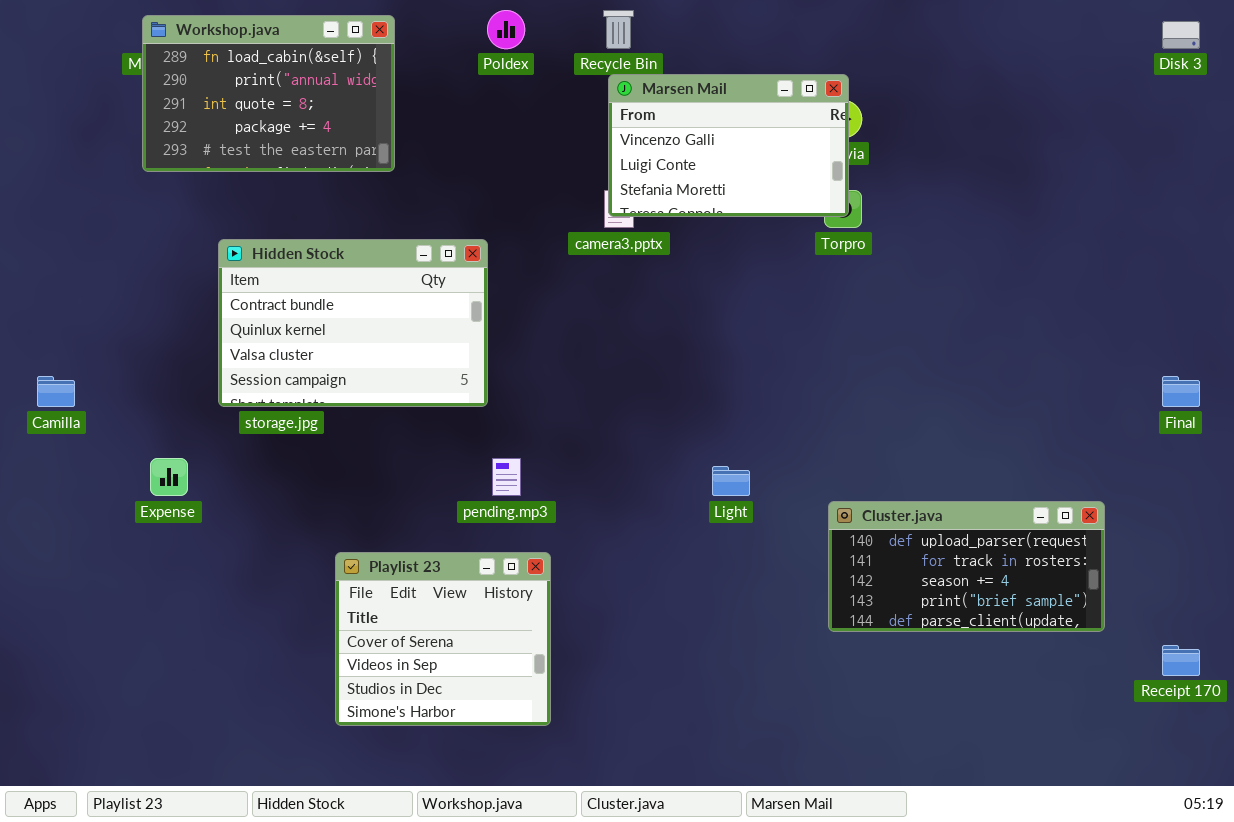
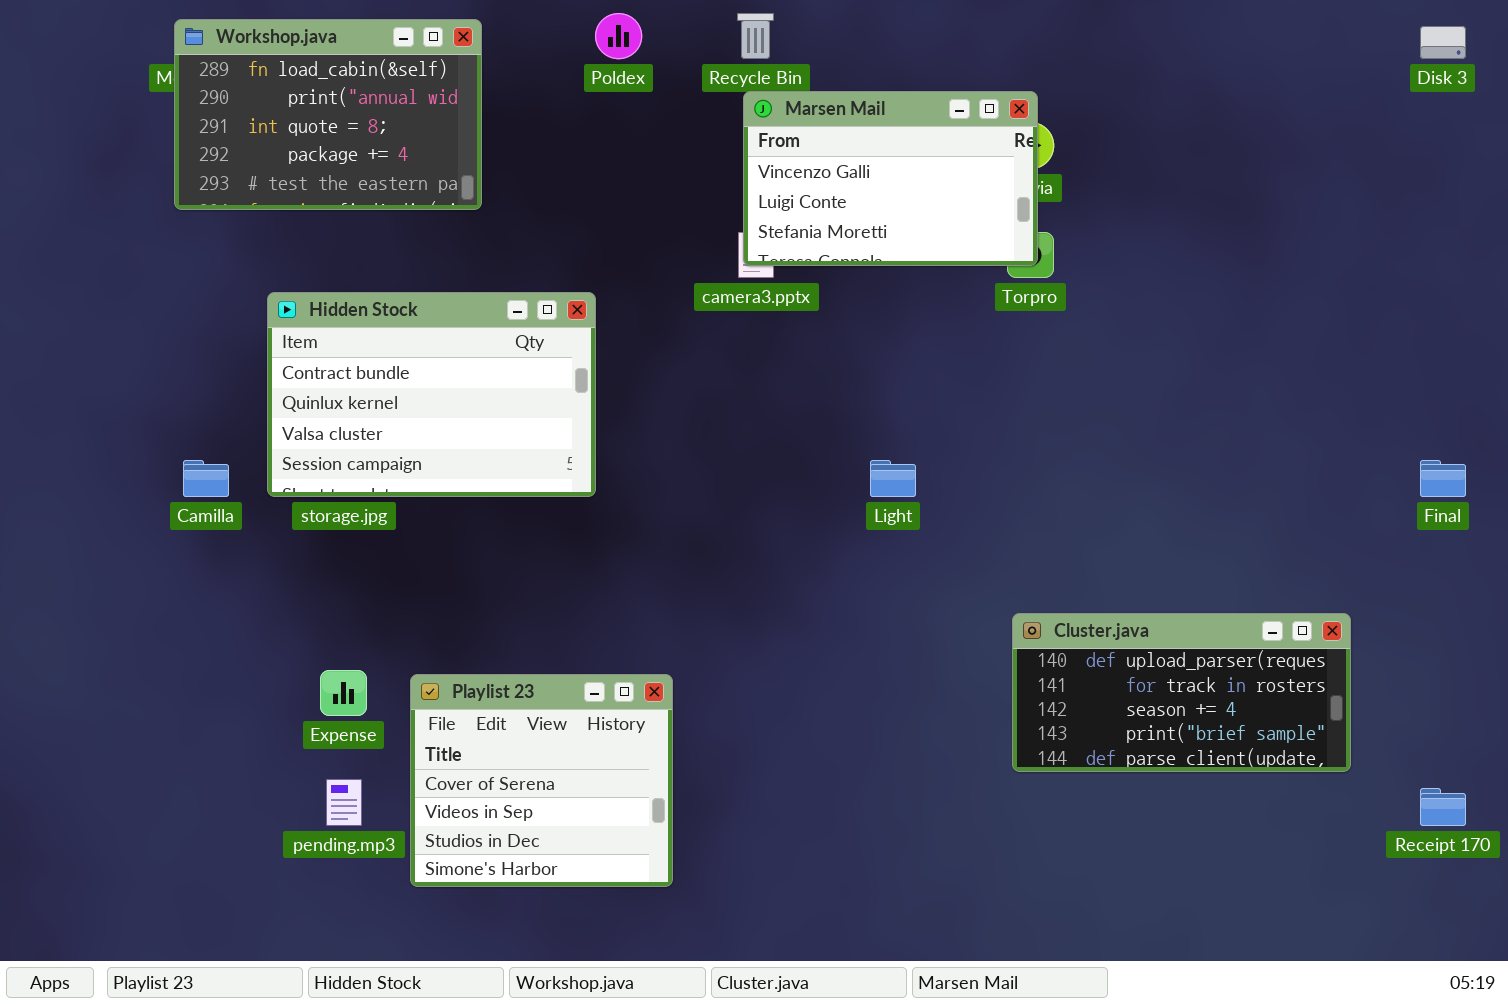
Camilla: [37,376,75,407] -> [183,460,229,497], moved
Expense: [150,458,188,496] -> [320,670,367,716], moved
pending.mp3: [492,458,521,496] -> [326,779,362,826], moved
Light: [712,466,750,496] -> [870,460,916,497], moved

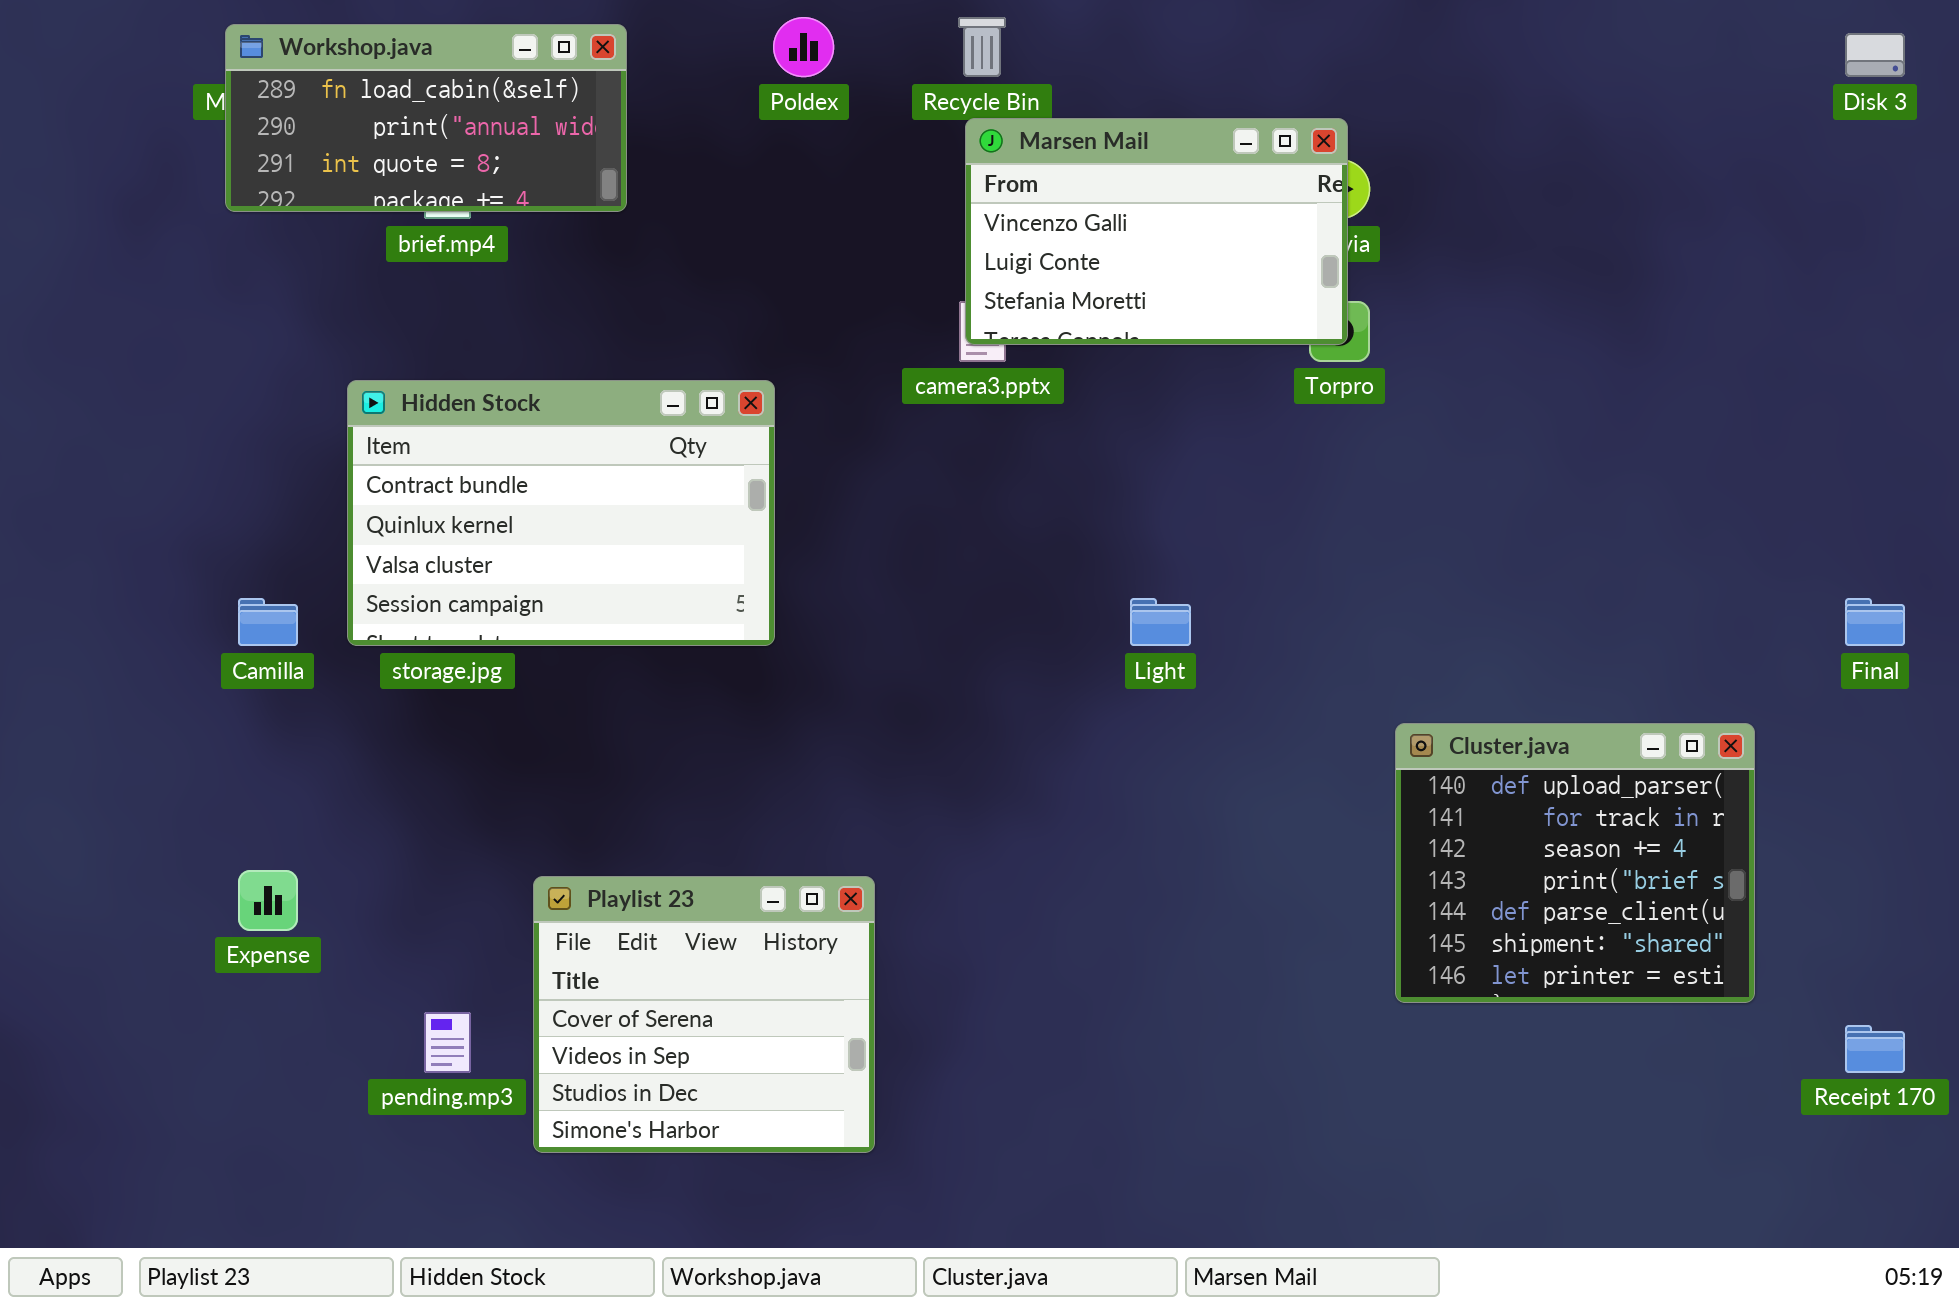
Workshop.java: [174,19,482,210] -> [225,24,627,212], resized
Cluster.java: [1012,613,1351,772] -> [1395,723,1755,1003], resized
Expense: [320,670,367,716] -> [238,870,298,931], moved

